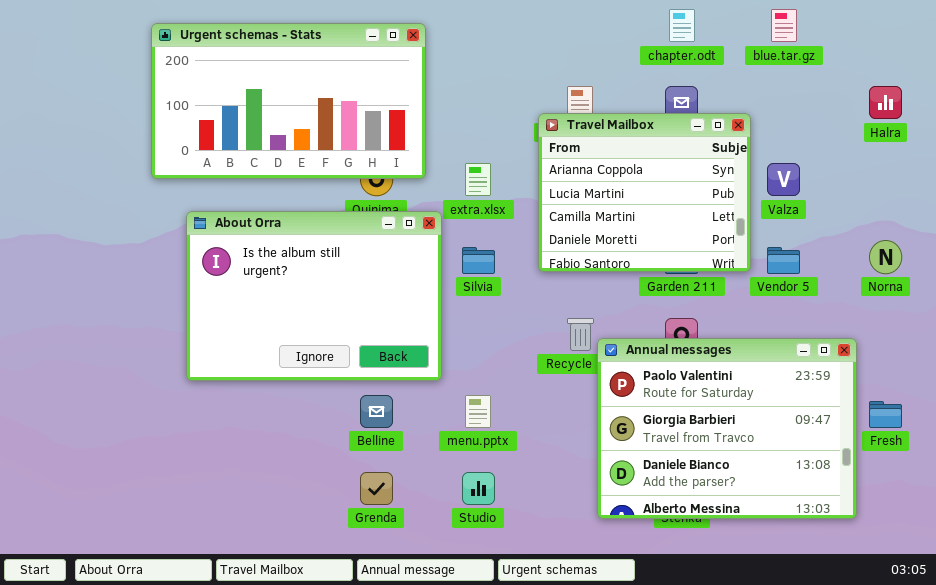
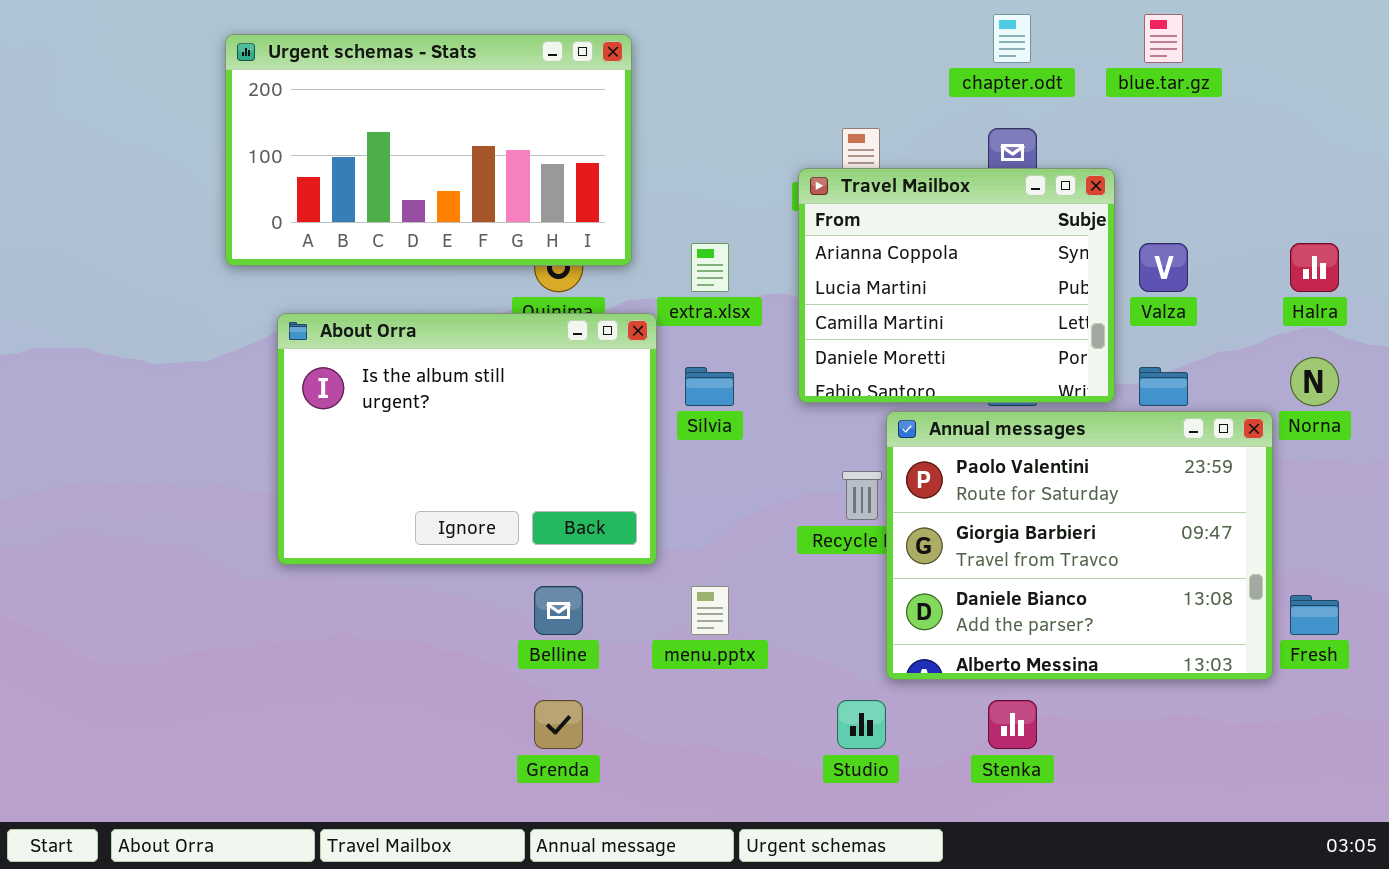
Halra: [869,86,902,119] -> [1290,243,1339,292], moved
Annual messages: [597,338,857,519] -> [886,411,1273,680], moved
Studio: [462,472,495,505] -> [837,700,886,749], moved

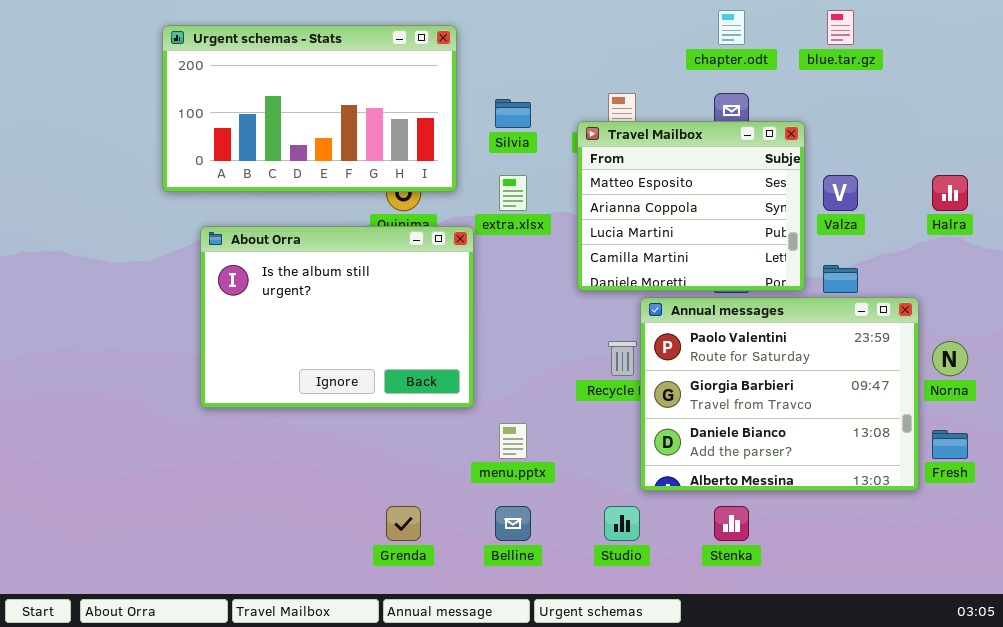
Travel Mailbox: [798,168,1115,403] -> [577,121,805,291], scrolled up 1 row
Norna: [1290,357,1339,406] -> [932,341,968,376], moved
Silvia: [685,367,734,406] -> [495,99,531,128], moved
Belline: [534,586,583,635] -> [495,506,531,541], moved

